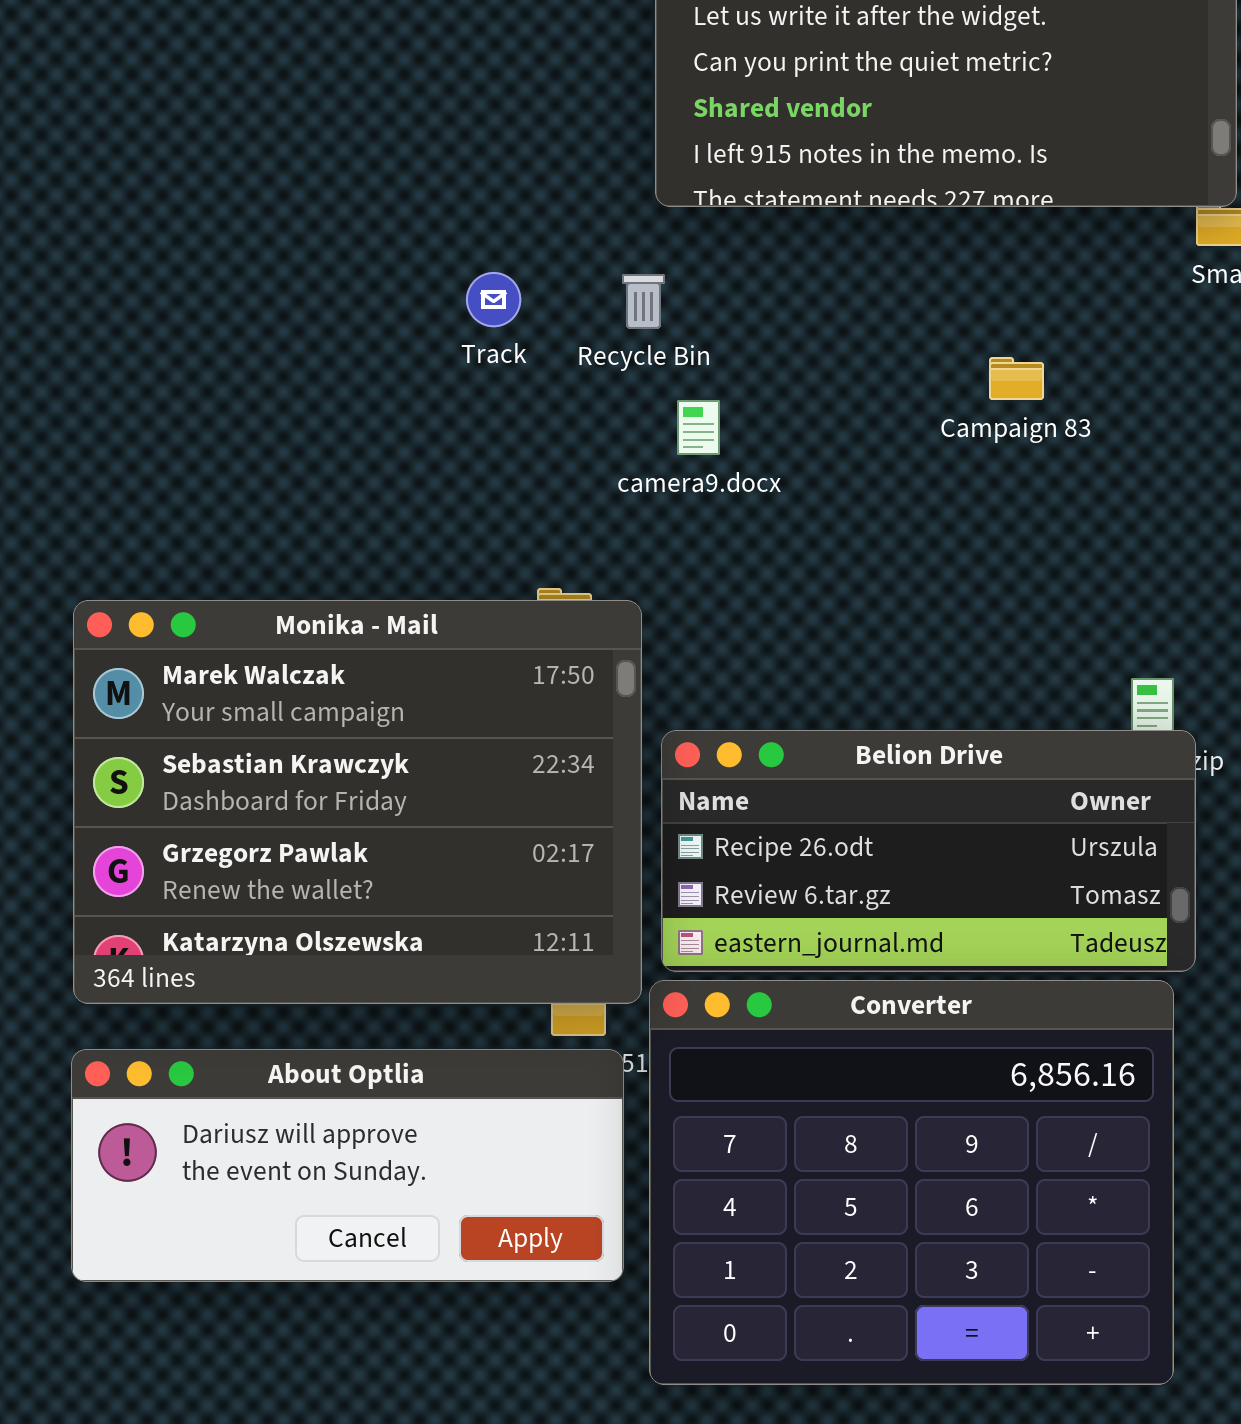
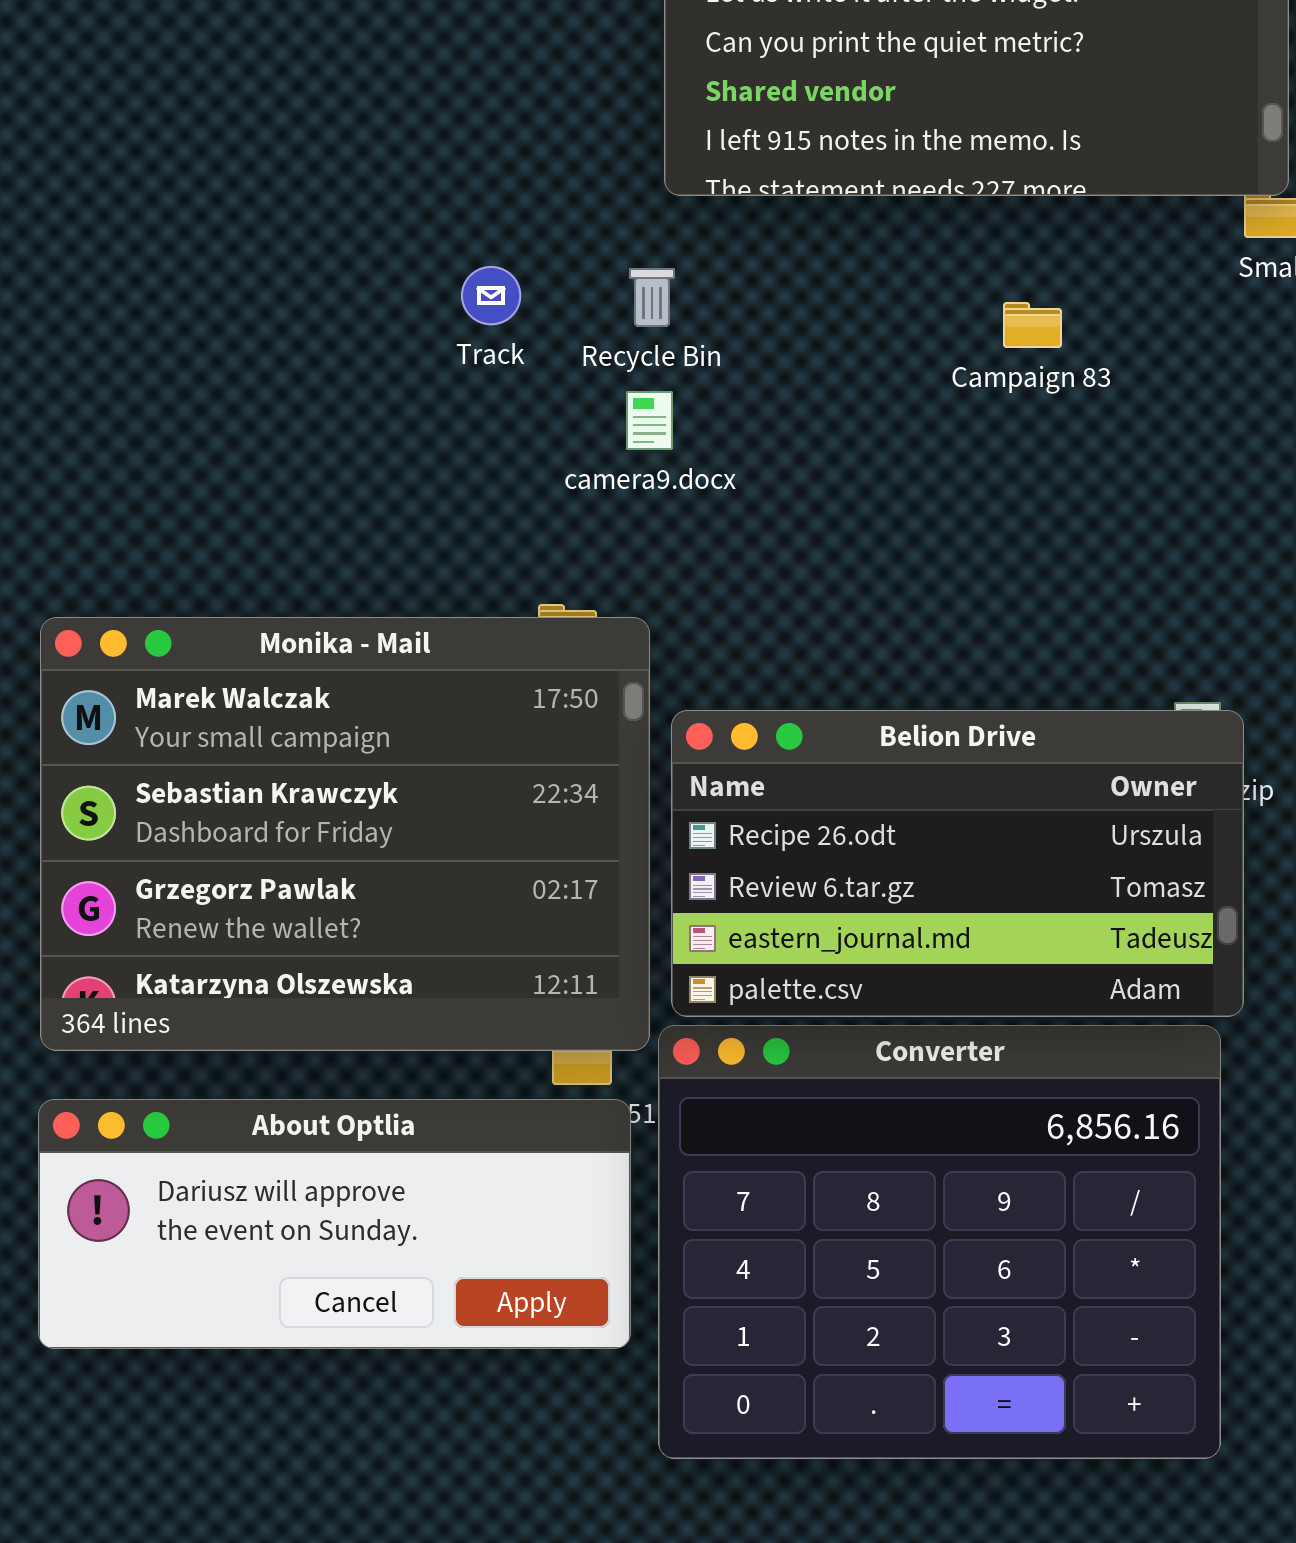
Campaign 83: [989,357,1044,400] -> [1003,302,1062,348], moved
camera9.docx: [677,400,720,455] -> [626,391,673,450], moved
Belion Drive: [661,730,1196,972] -> [671,710,1244,1017], resized

